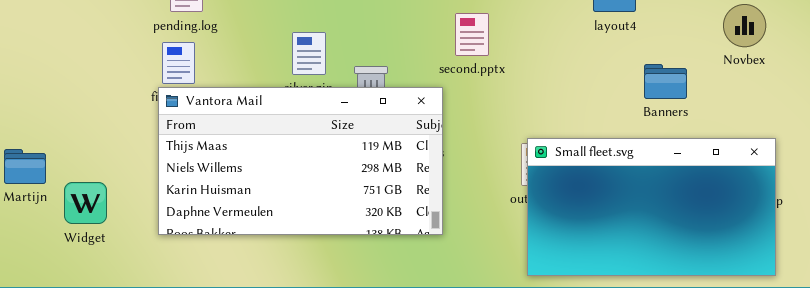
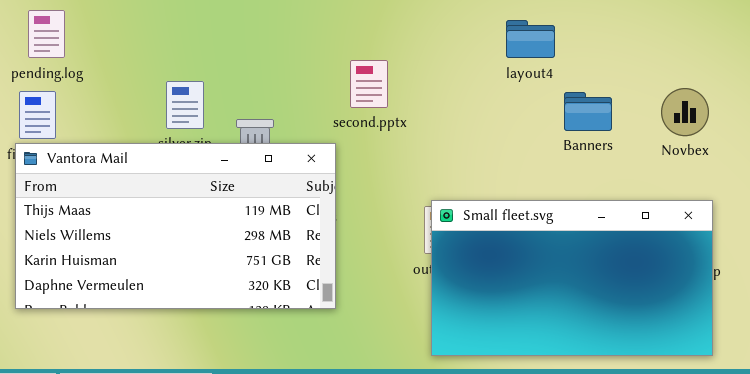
Novbex: [723,4,766,47] -> [661,88,709,136], moved
Banners: [644,64,687,99] -> [564,92,612,131], moved

